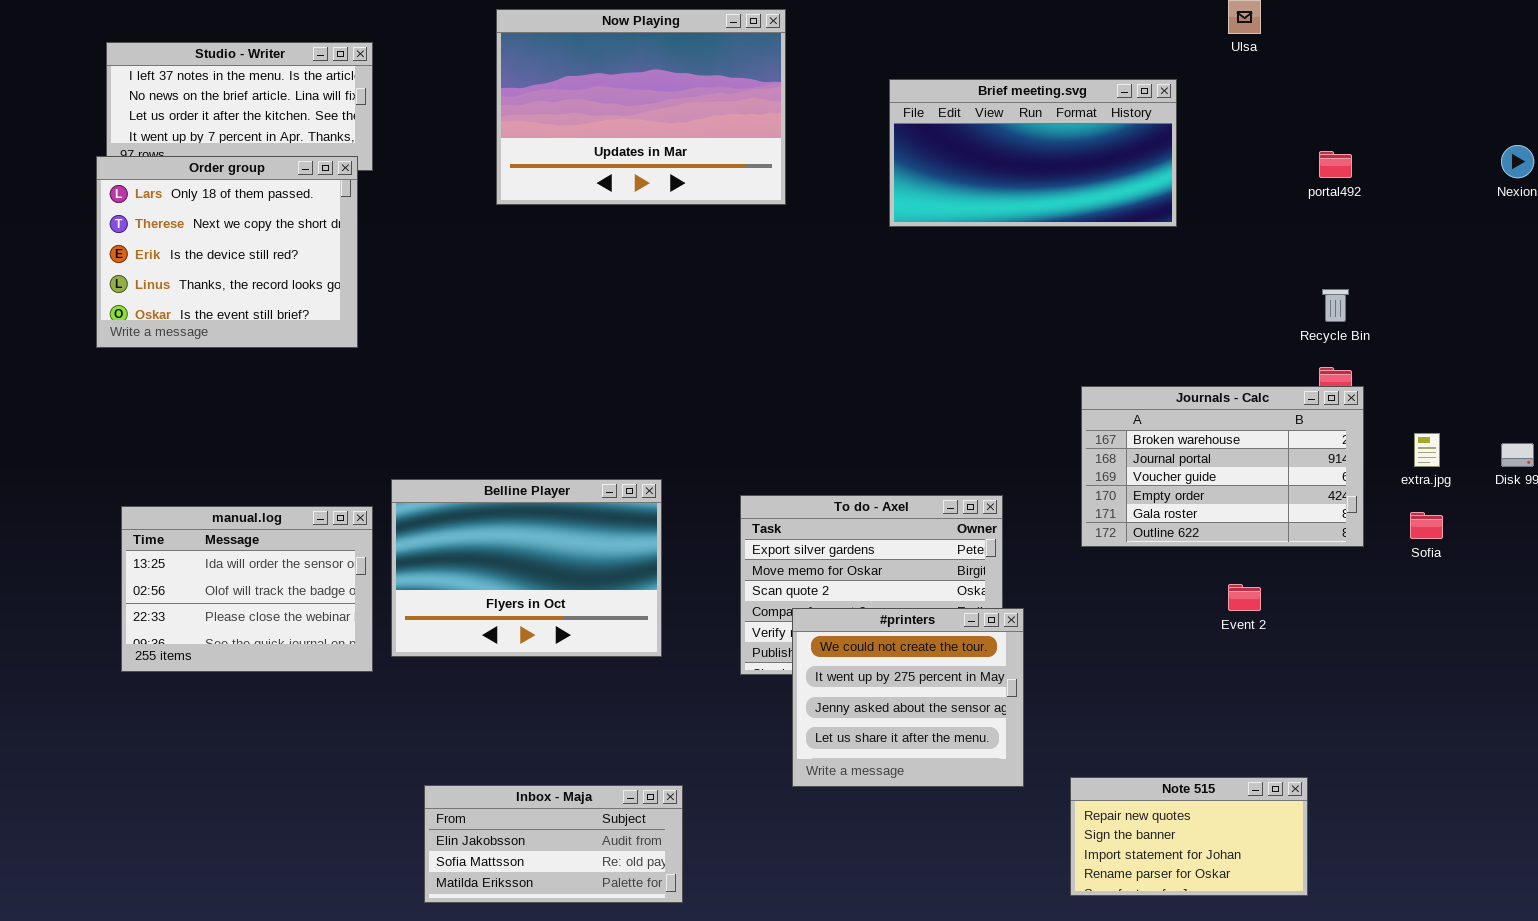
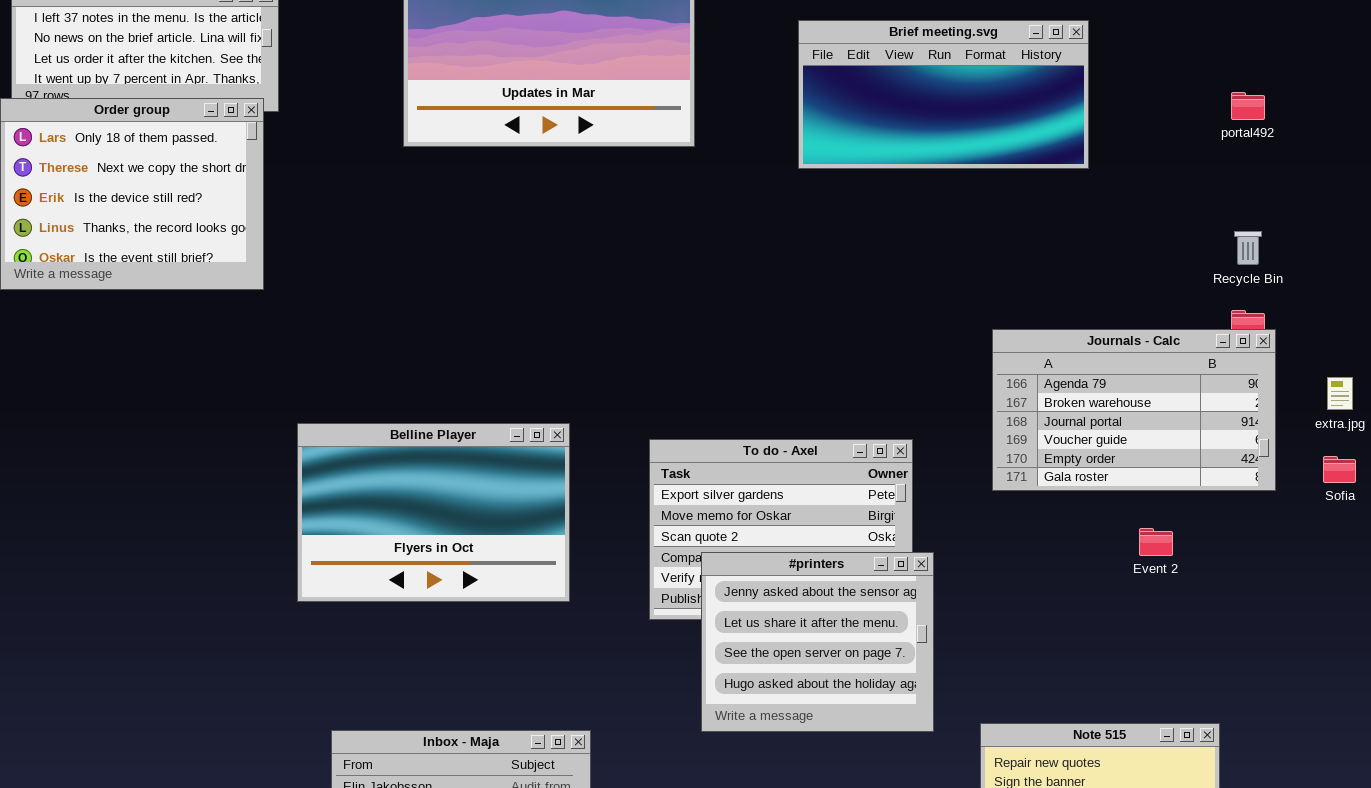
Journals - Calc: [1081,386,1364,547] -> [992,329,1276,491], scrolled up 1 row
manual.log: [121,506,373,672] -> none, closed
#printers: [792,608,1024,787] -> [701,552,934,732], scrolled down 2 rows

